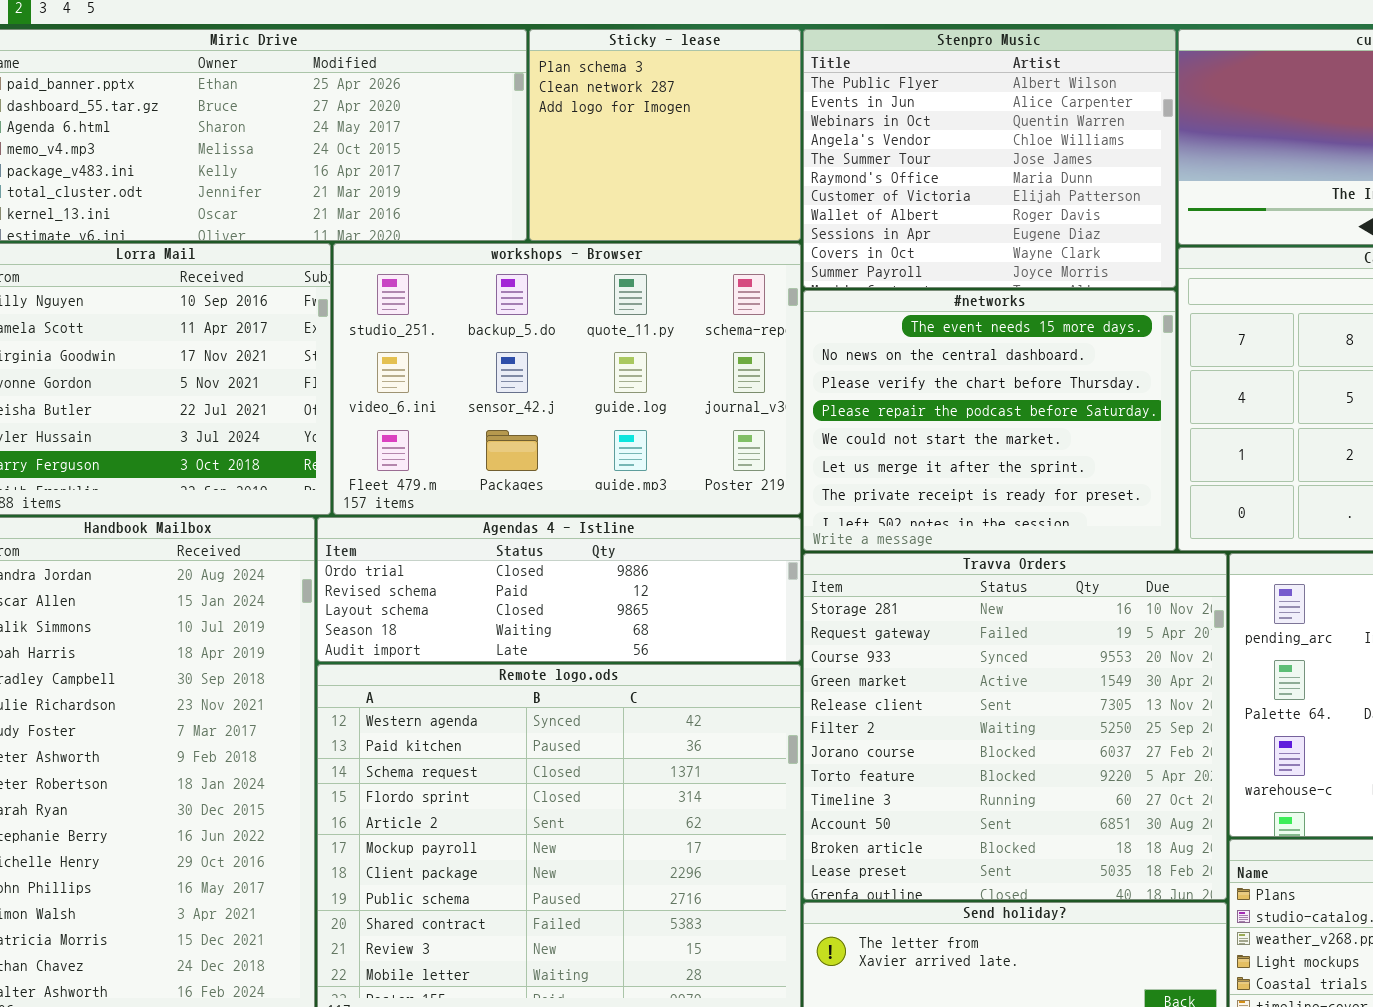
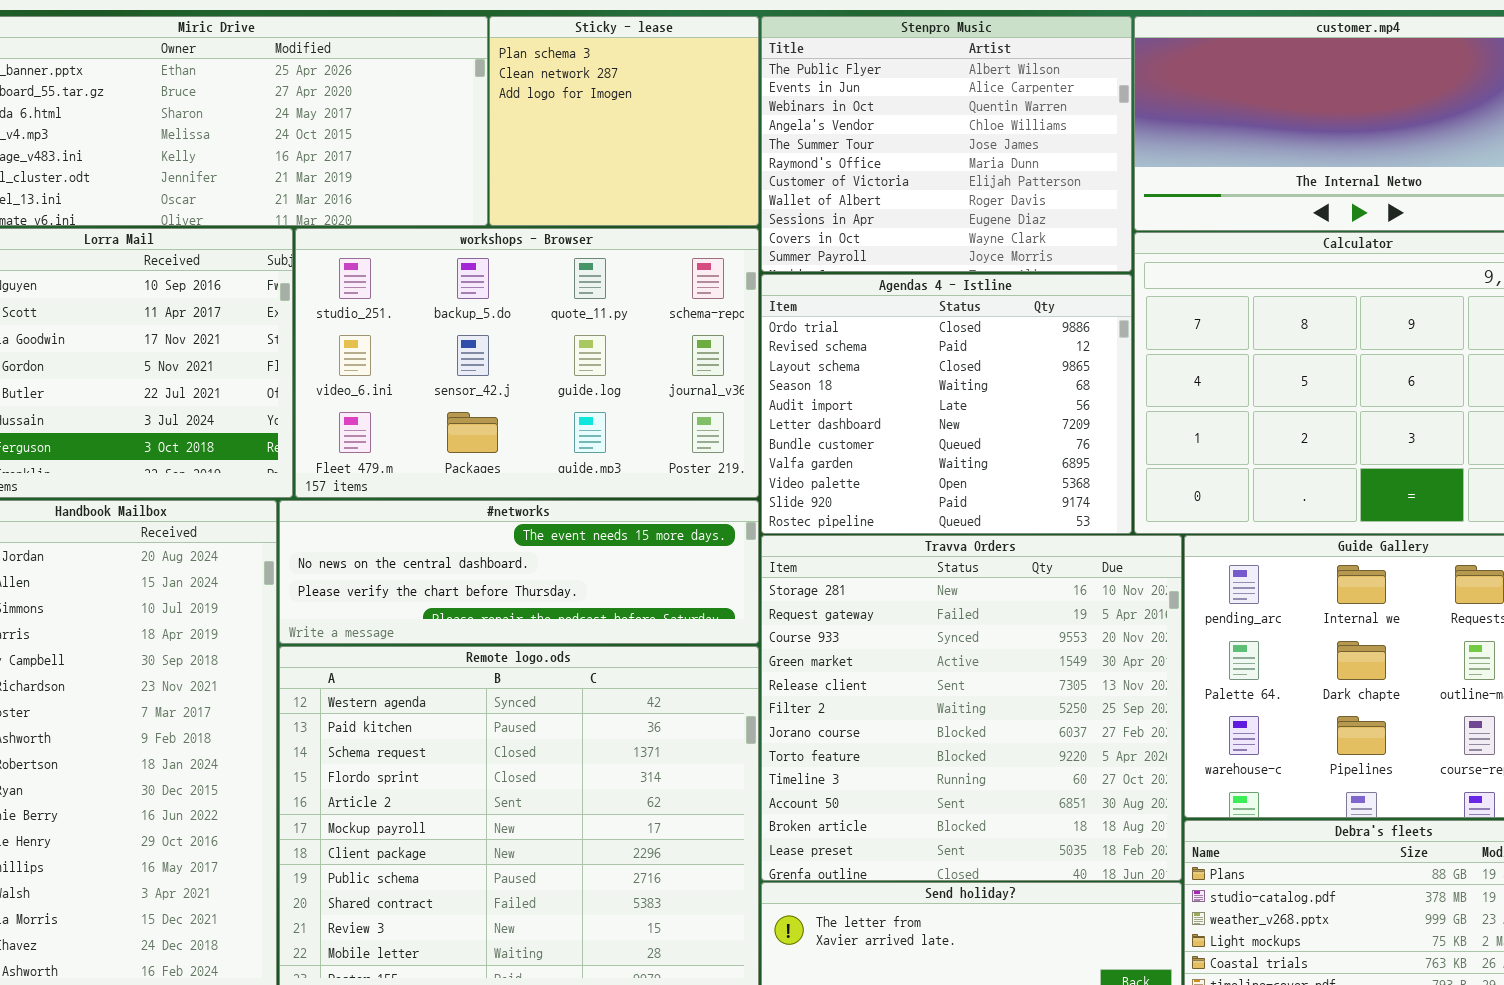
#networks: [803,290,1176,551] -> [279,500,759,644], moved, resized
Agendas 4 - Istline: [317,517,801,662] -> [761,274,1132,534], moved, resized

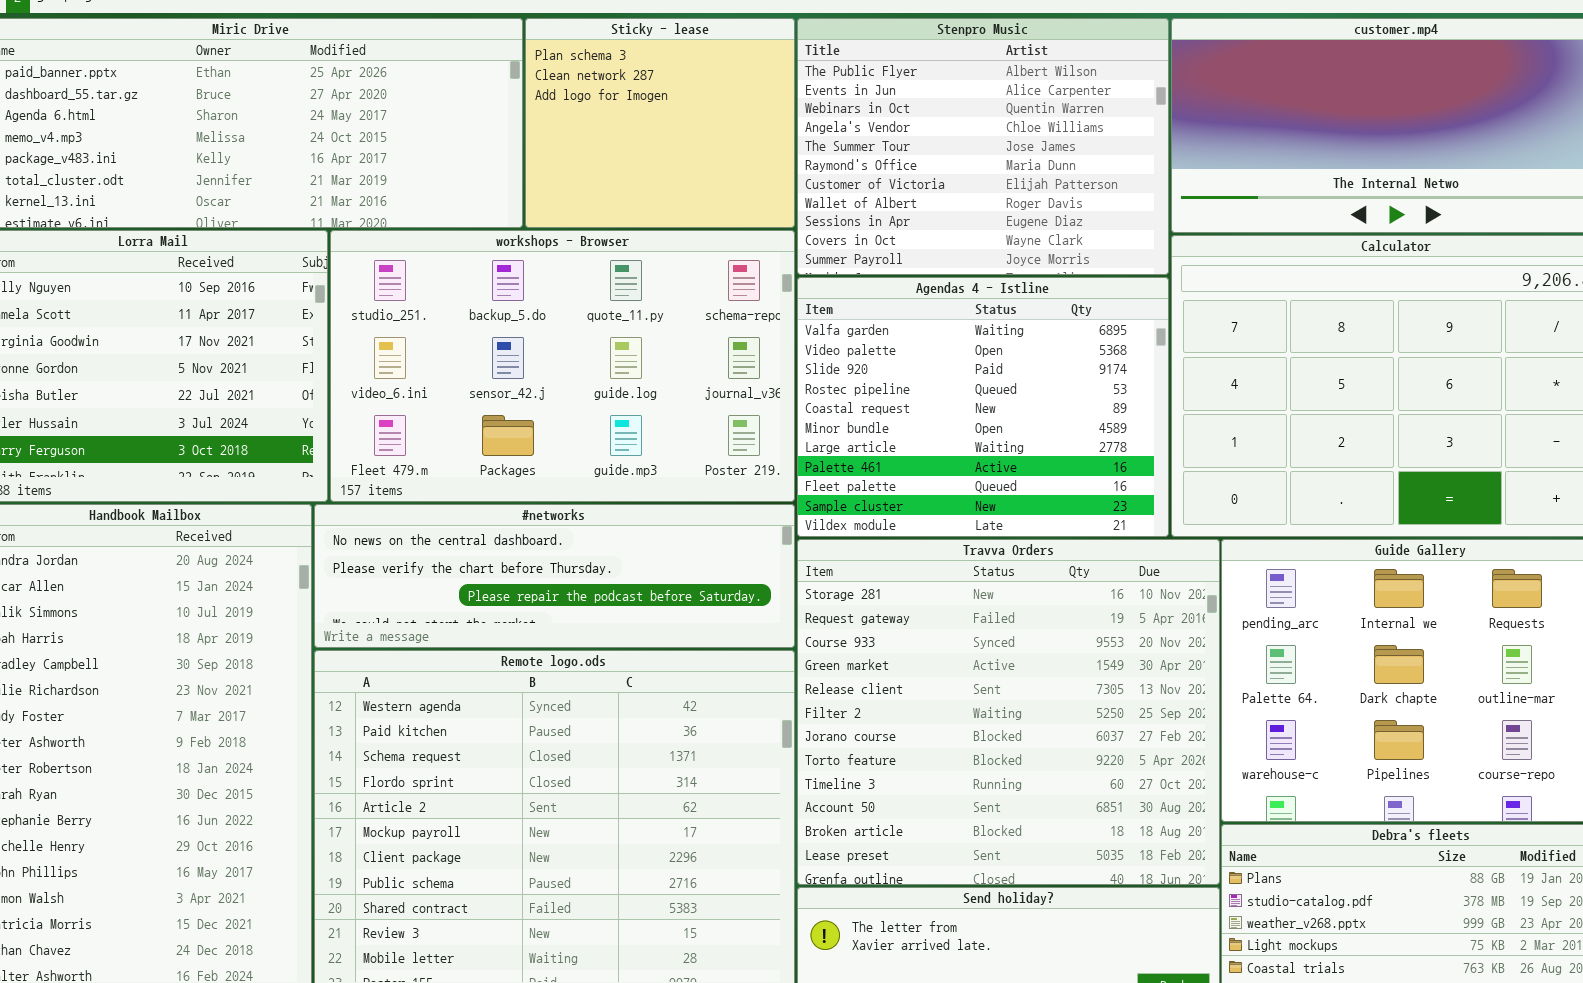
Agendas 4 - Istline: [761,274,1132,534] -> [797,277,1169,537], scrolled down 7 rows
#networks: [279,500,759,644] -> [314,504,795,648], scrolled down 1 row

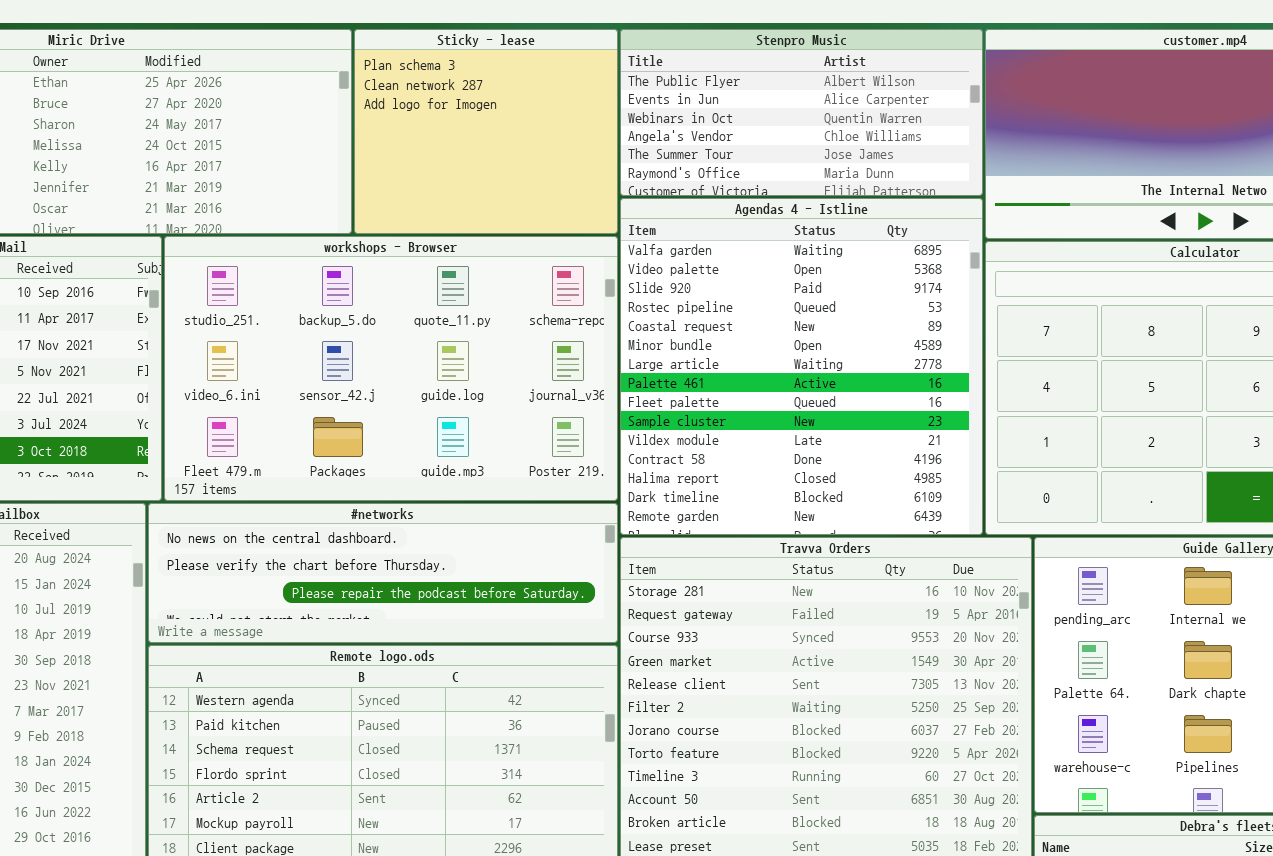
Stenpro Music: [797,18,1169,275] -> [620,29,983,196], resized
Agendas 4 - Istline: [797,277,1169,537] -> [620,198,983,535], resized

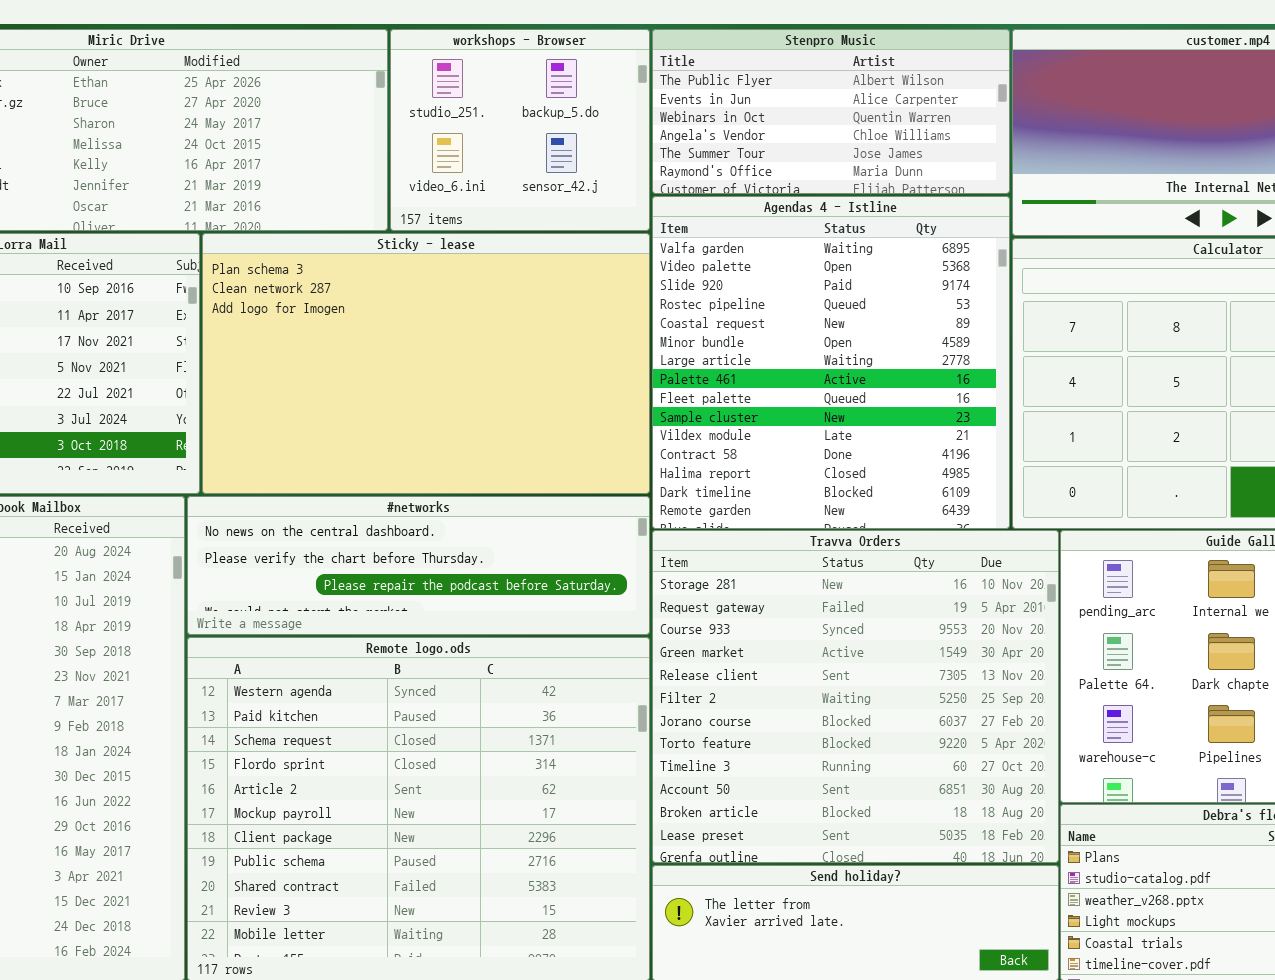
Sticky - lease: [354,29,618,234] -> [202,233,650,494], moved, resized
workshops - Browser: [164,236,618,501] -> [390,29,650,231], moved, resized

